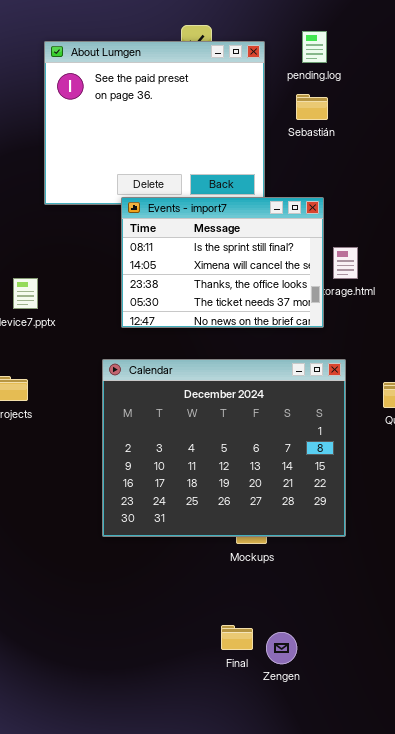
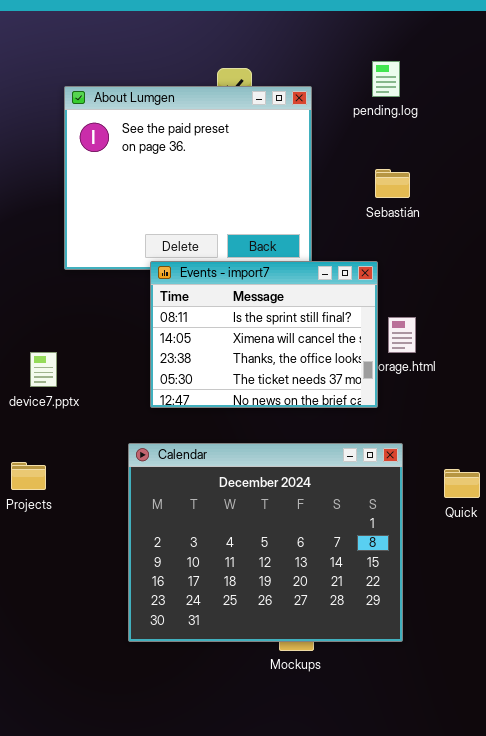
pending.log: [302,31,327,63] -> [372,61,400,97], moved
Sebastián: [296,94,328,120] -> [375,169,410,198], moved

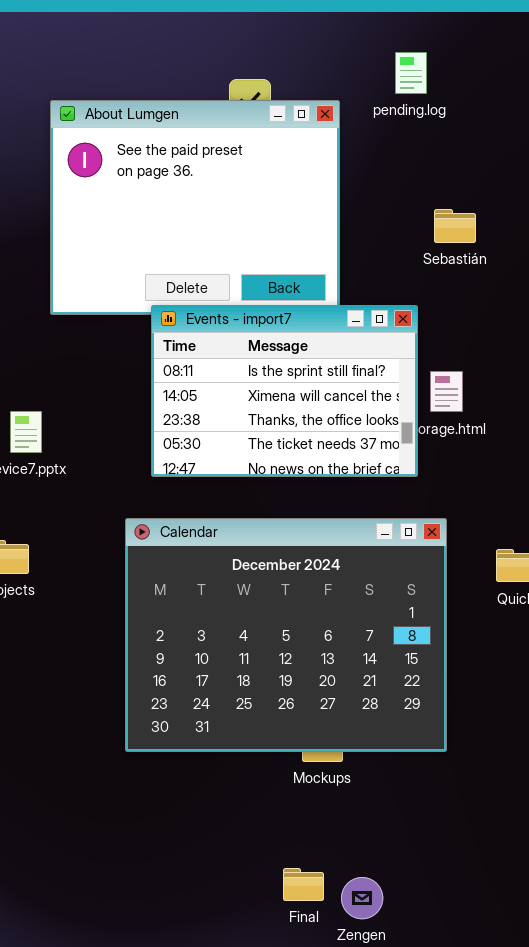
pending.log: [372,61,400,97] -> [395,52,427,94], moved
Sebastián: [375,169,410,198] -> [434,209,476,243], moved

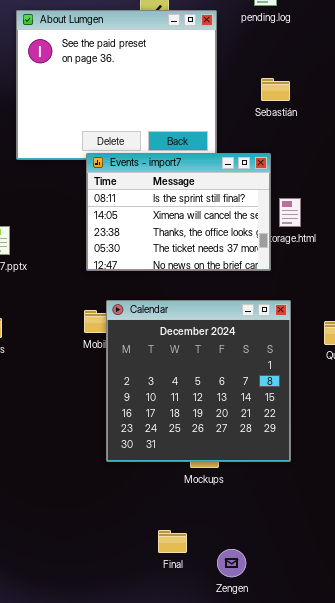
Sebastián: [434,209,476,243] -> [261,78,290,101], moved
Calendar: [125,518,447,752] -> [106,300,291,462], resized
Final: [283,868,324,901] -> [158,530,187,553], moved

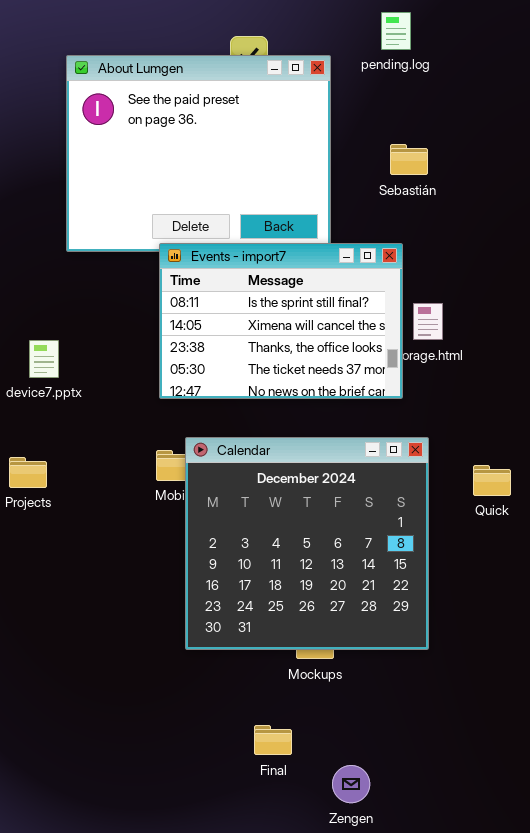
Final: [158,530,187,553] -> [254,725,292,755], moved

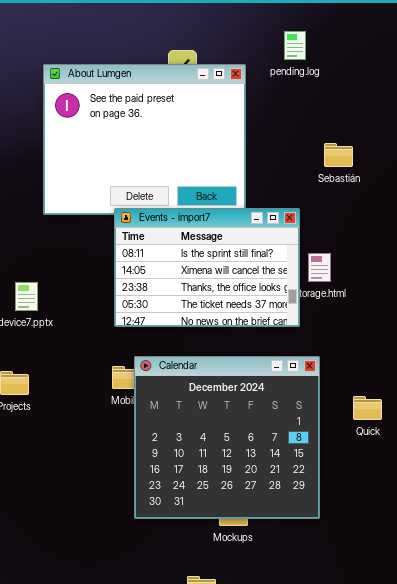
Sebastián: [390,144,428,175] -> [324,143,353,167], moved
Quick: [473,465,511,496] -> [353,396,382,420], moved

